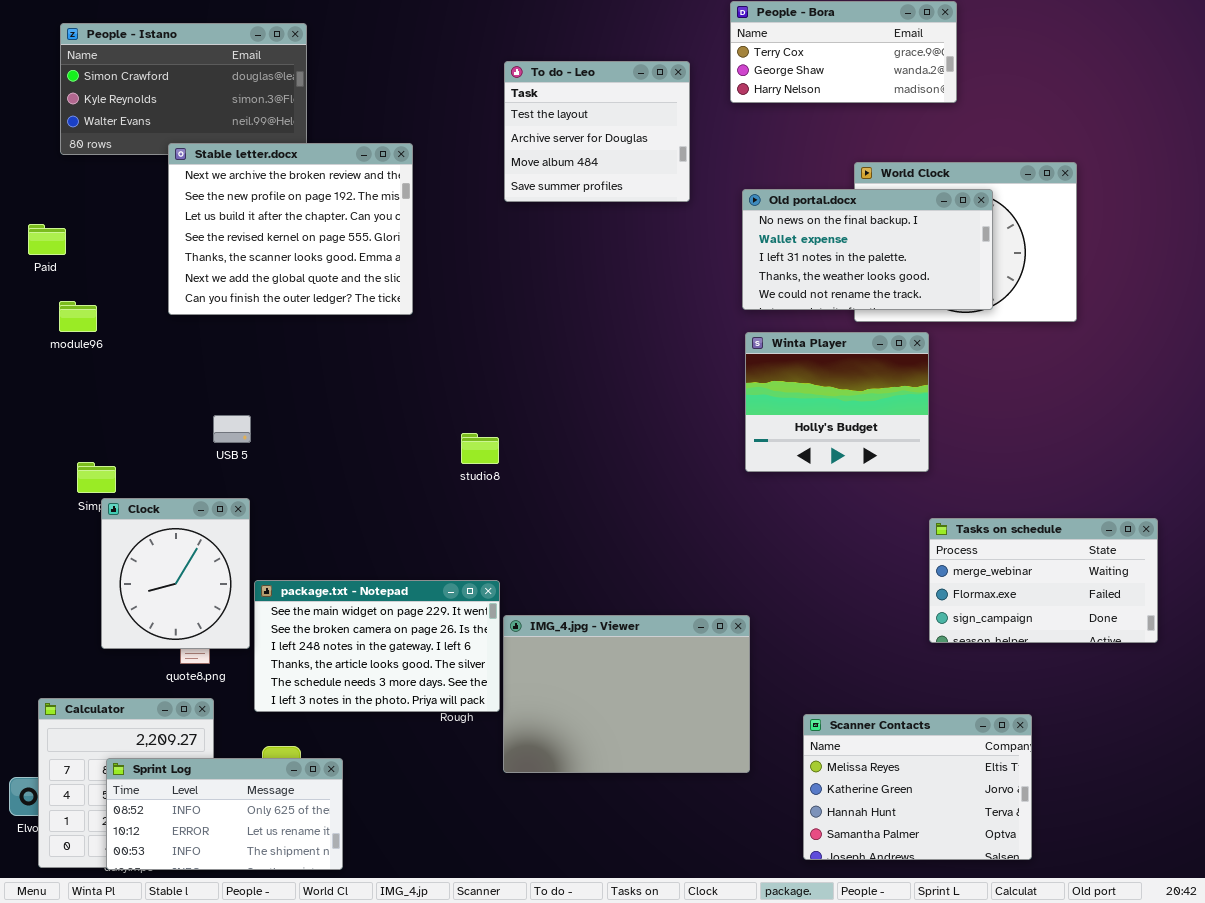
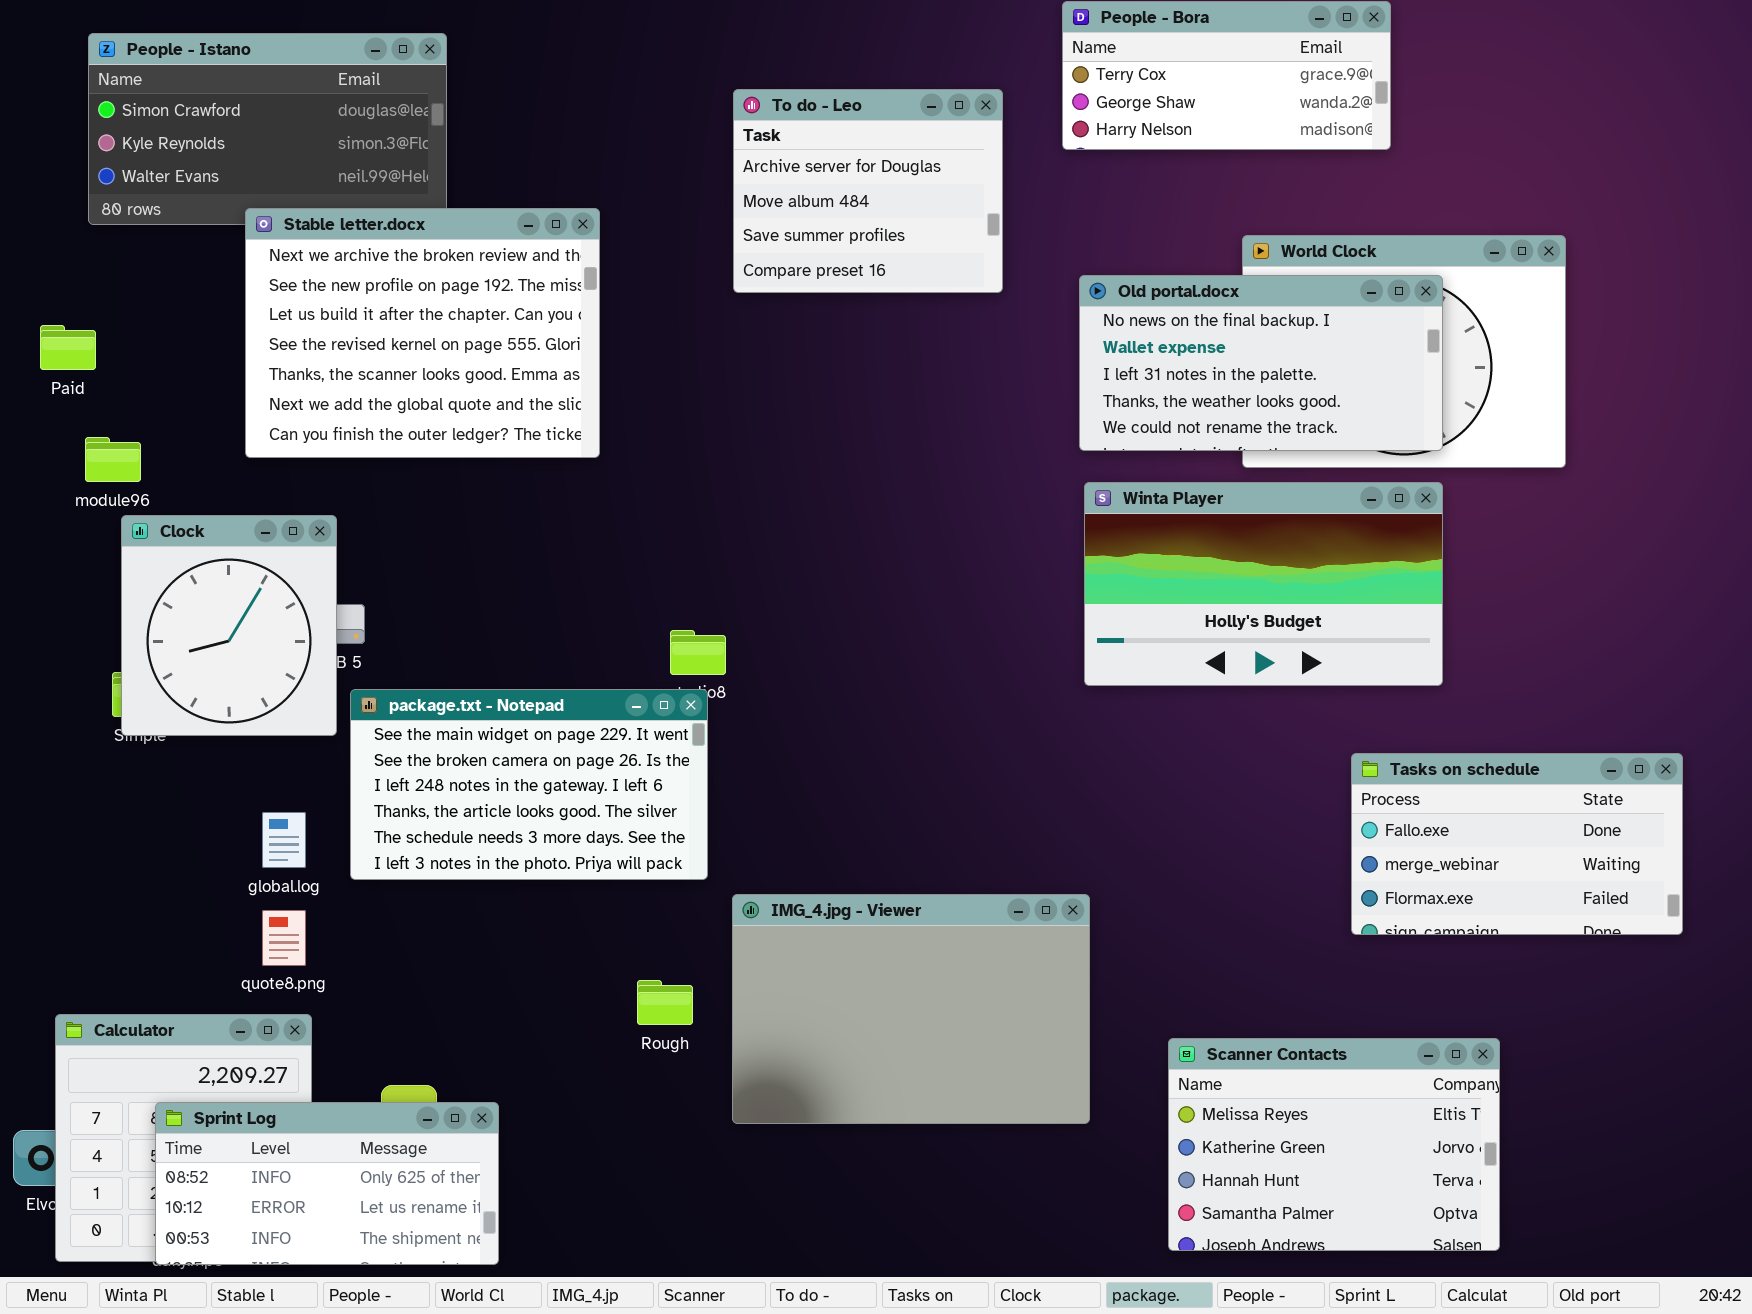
To do - Leo: [504,61,690,202] -> [733,89,1003,293], scrolled down 1 row
Winta Player: [745,332,929,472] -> [1084,482,1443,686], resized
Clock: [101,498,250,649] -> [121,515,337,736], moved
Tasks on schedule: [929,518,1158,643] -> [1351,753,1683,935], scrolled up 1 row
package.txt - Notepad: [254,580,500,712] -> [350,689,708,880], moved

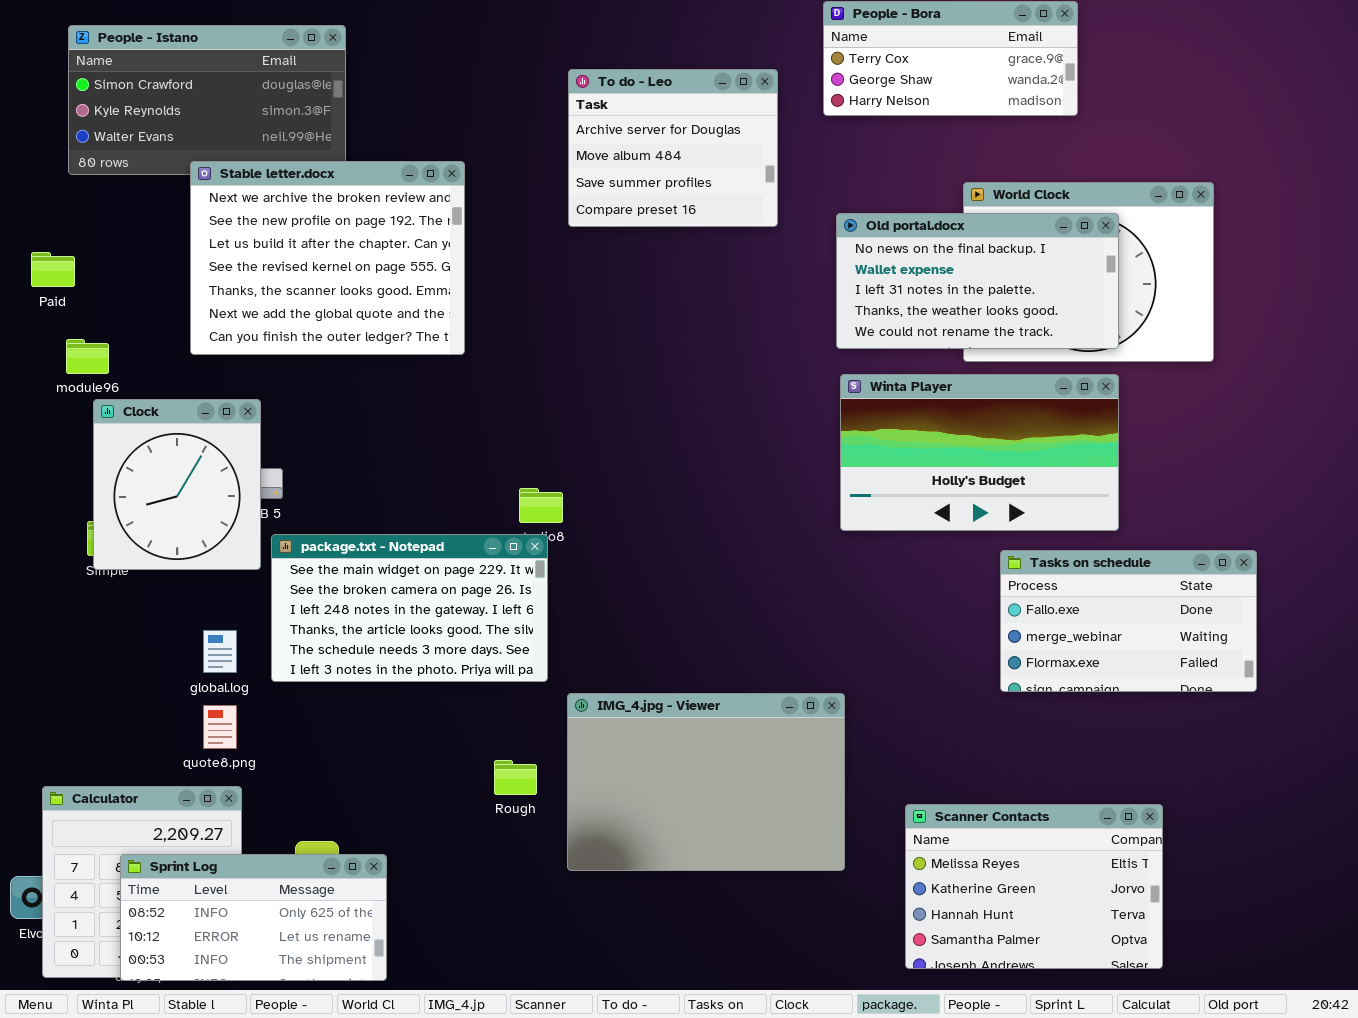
Tasks on schedule: [1351,753,1683,935] -> [1000,550,1257,692], moved

